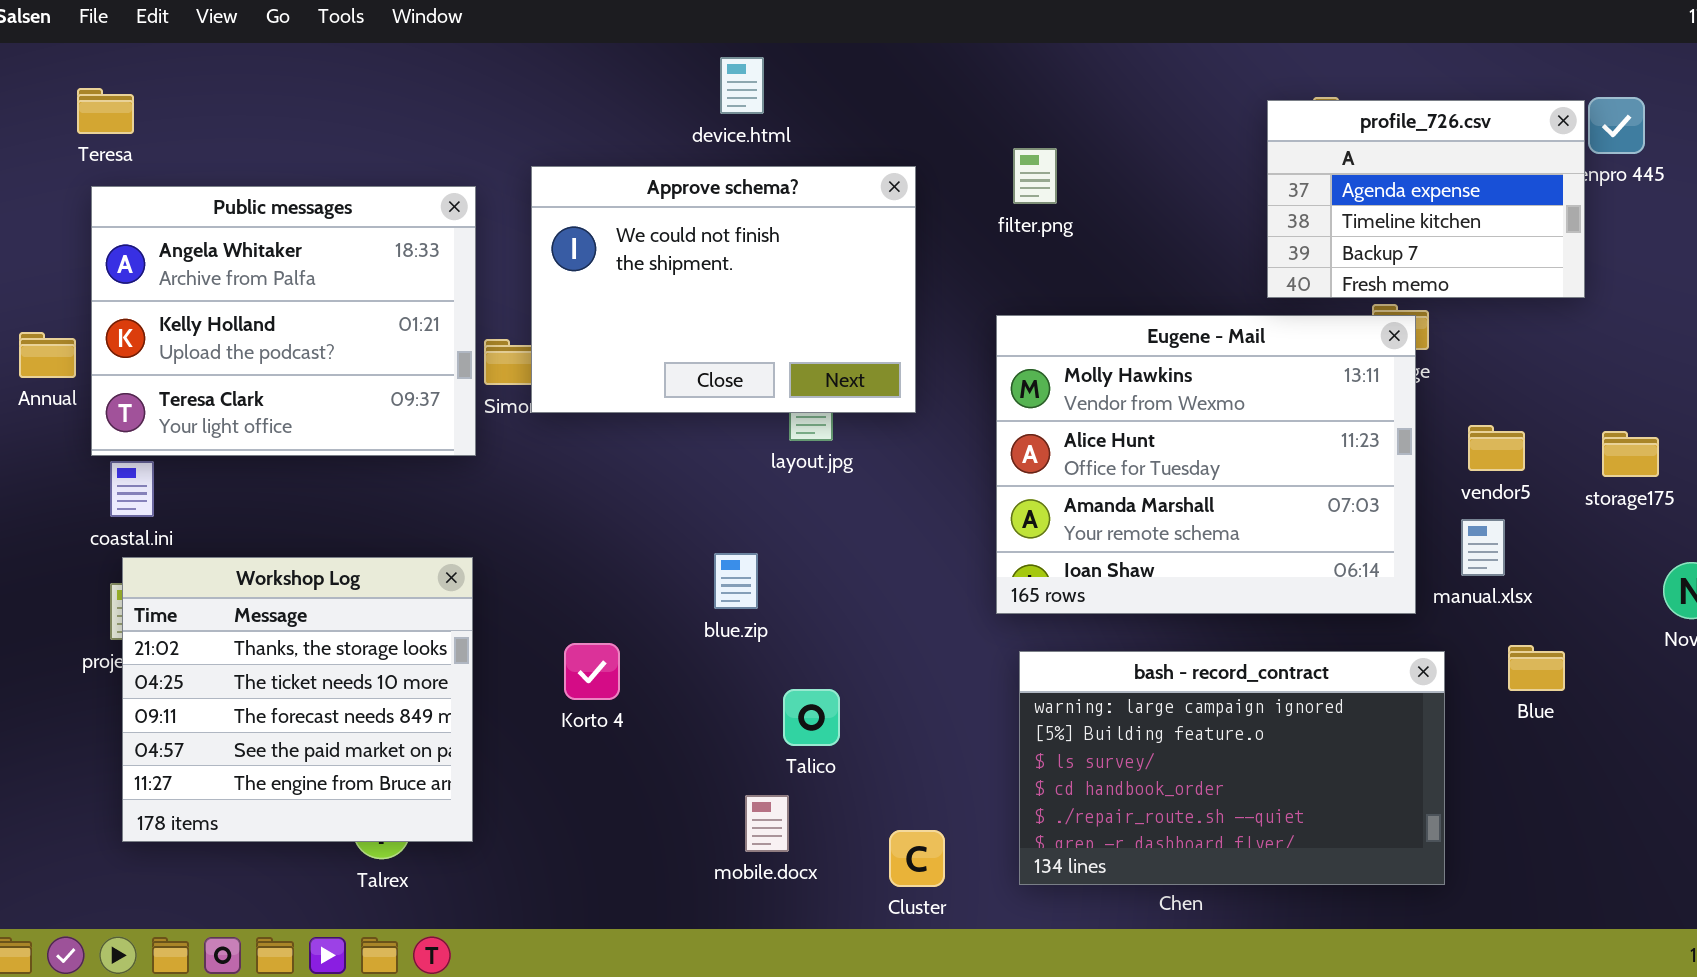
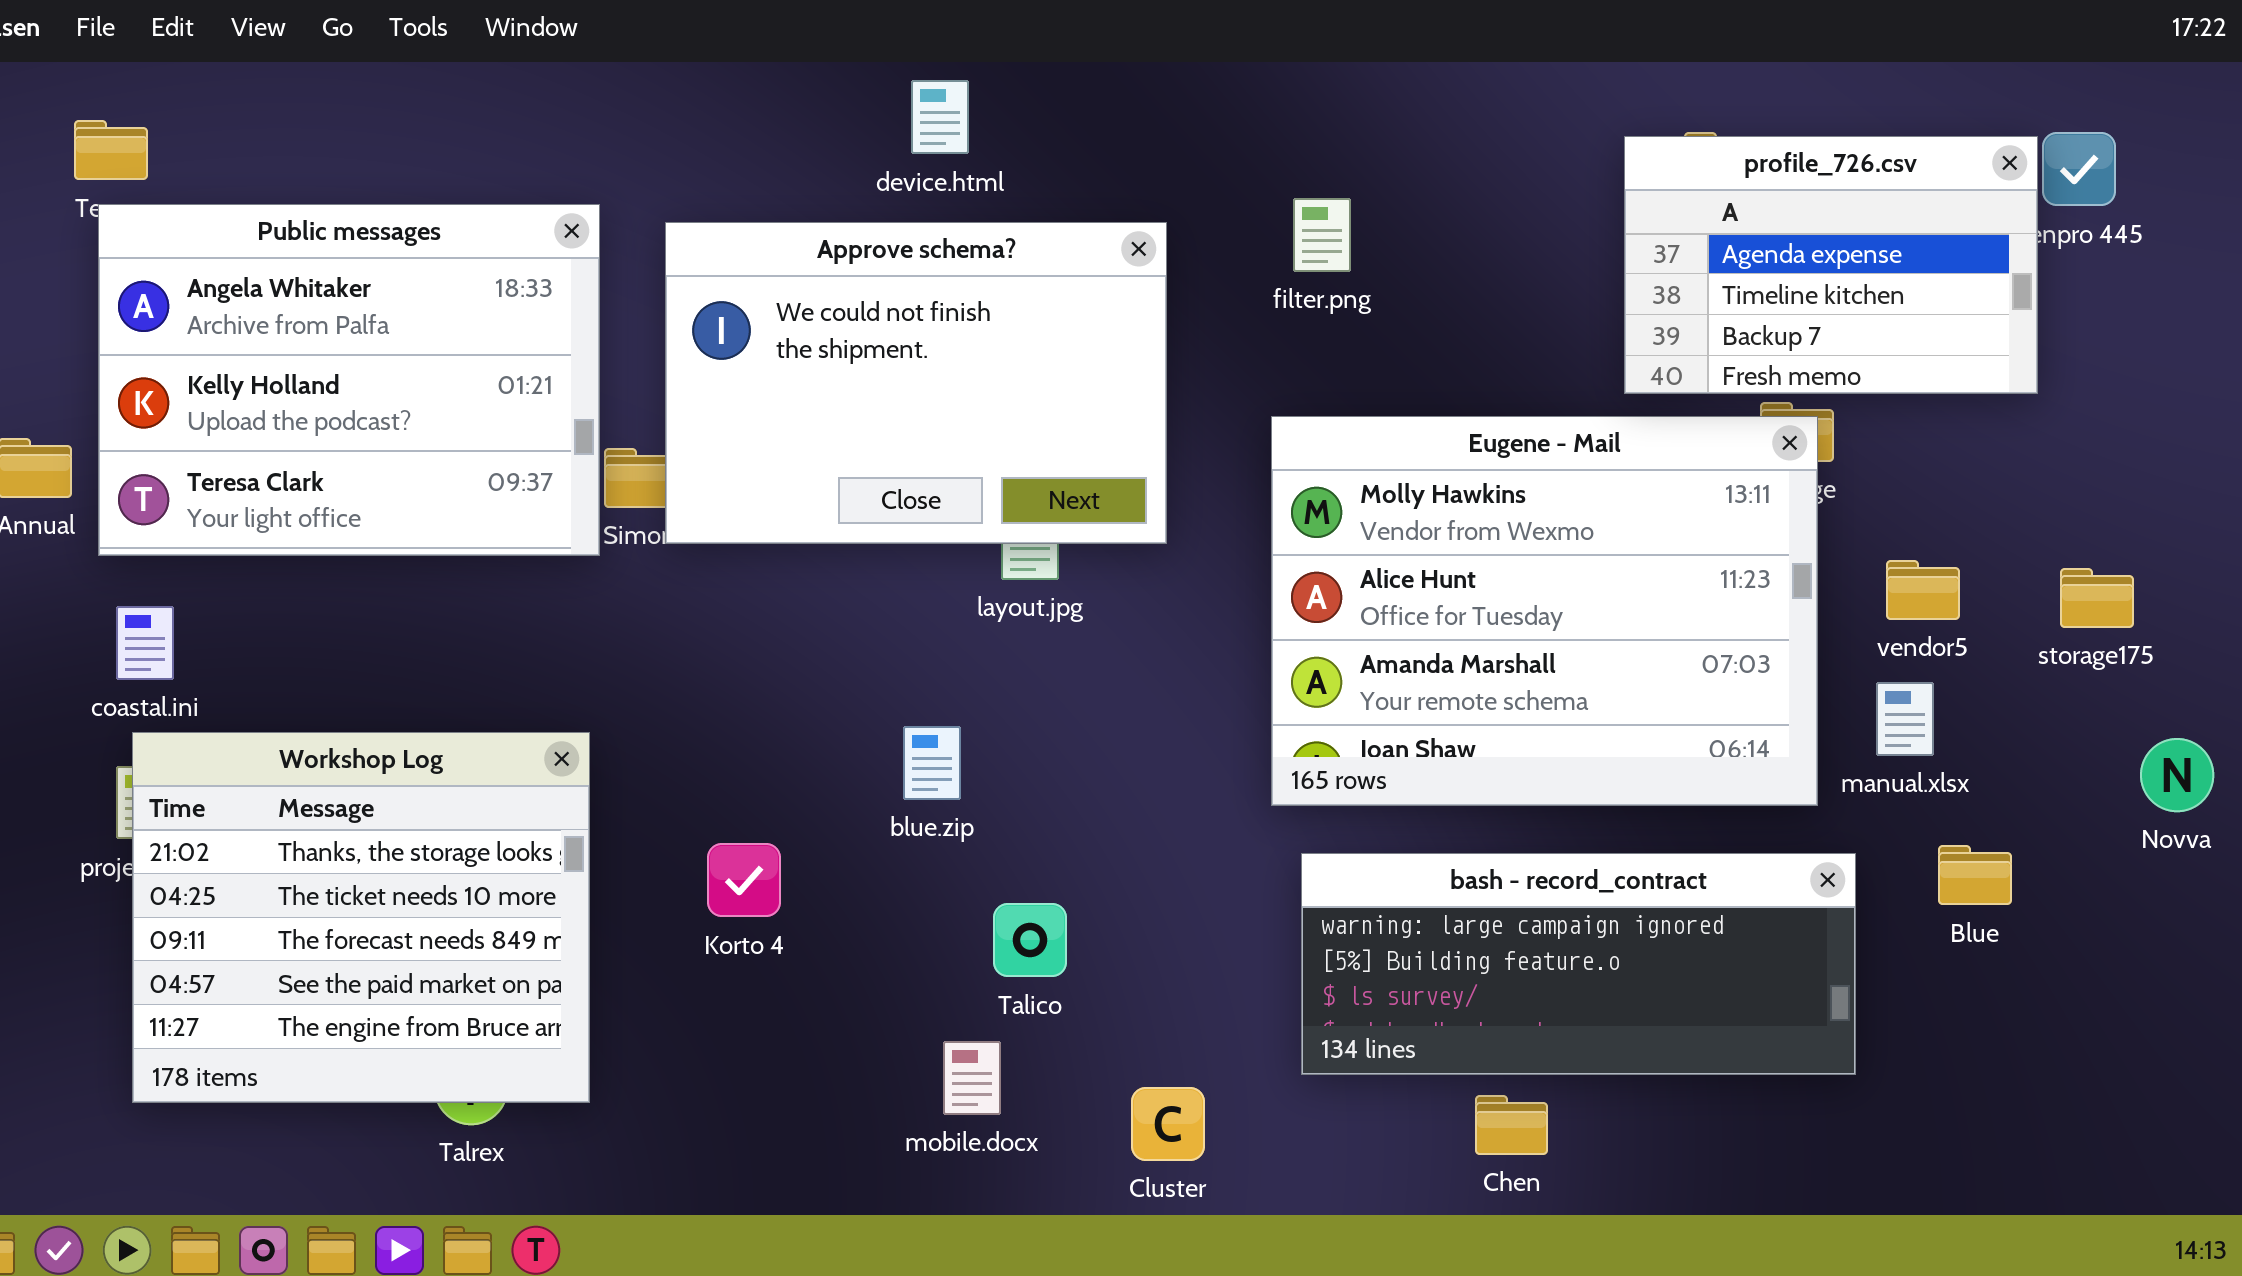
Public messages: [91,186,476,456] -> [98,204,600,556], moved
bash - record_contract: [1019,651,1445,885] -> [1301,853,1856,1075], resized

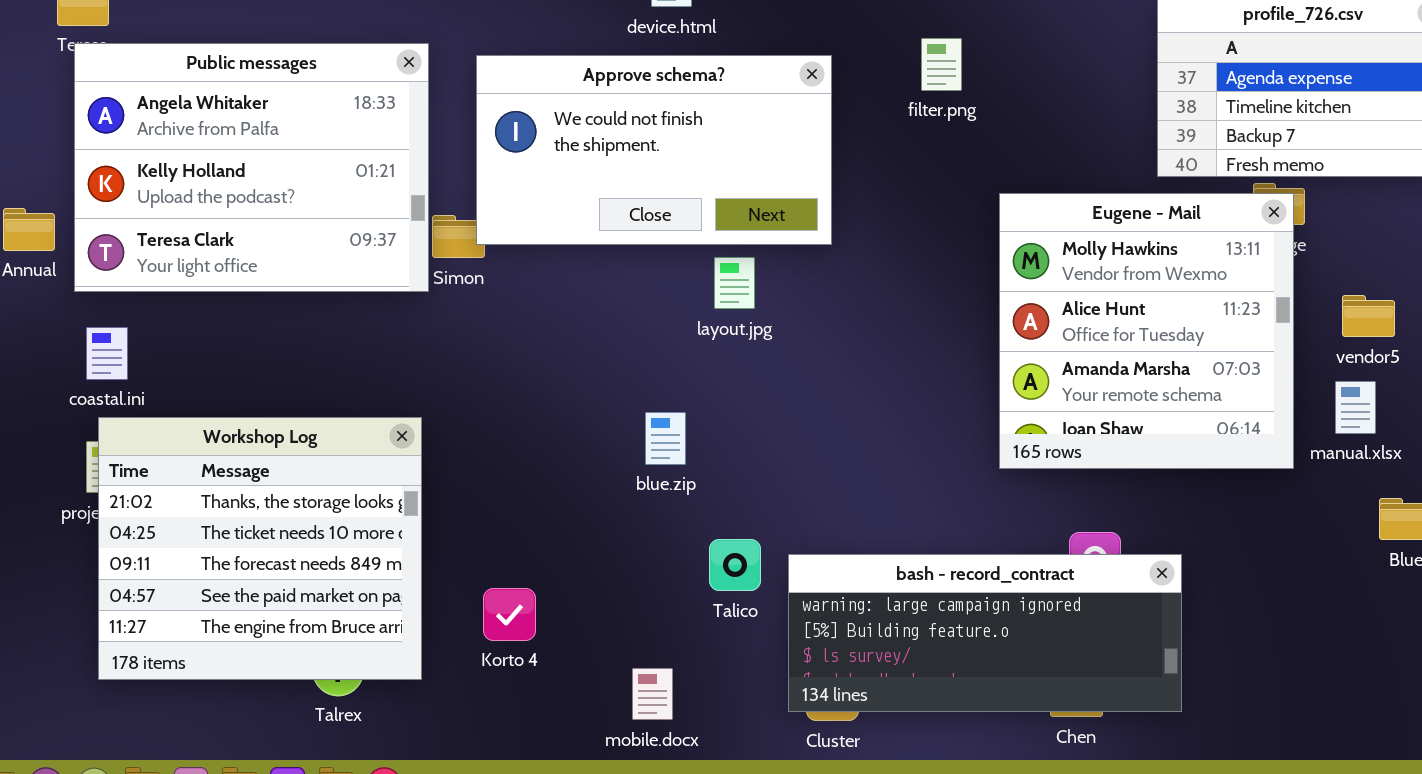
Approve schema?: [665,222,1167,544] -> [476,55,832,245], resized
Eugene - Mail: [1271,416,1818,806] -> [999,193,1294,469], resized
Korto 4: [707,843,781,917] -> [483,588,536,641], moved
bash - record_contract: [1301,853,1856,1075] -> [788,554,1182,712], moved
mobile.docx: [943,1041,1001,1115] -> [632,668,673,720], moved

